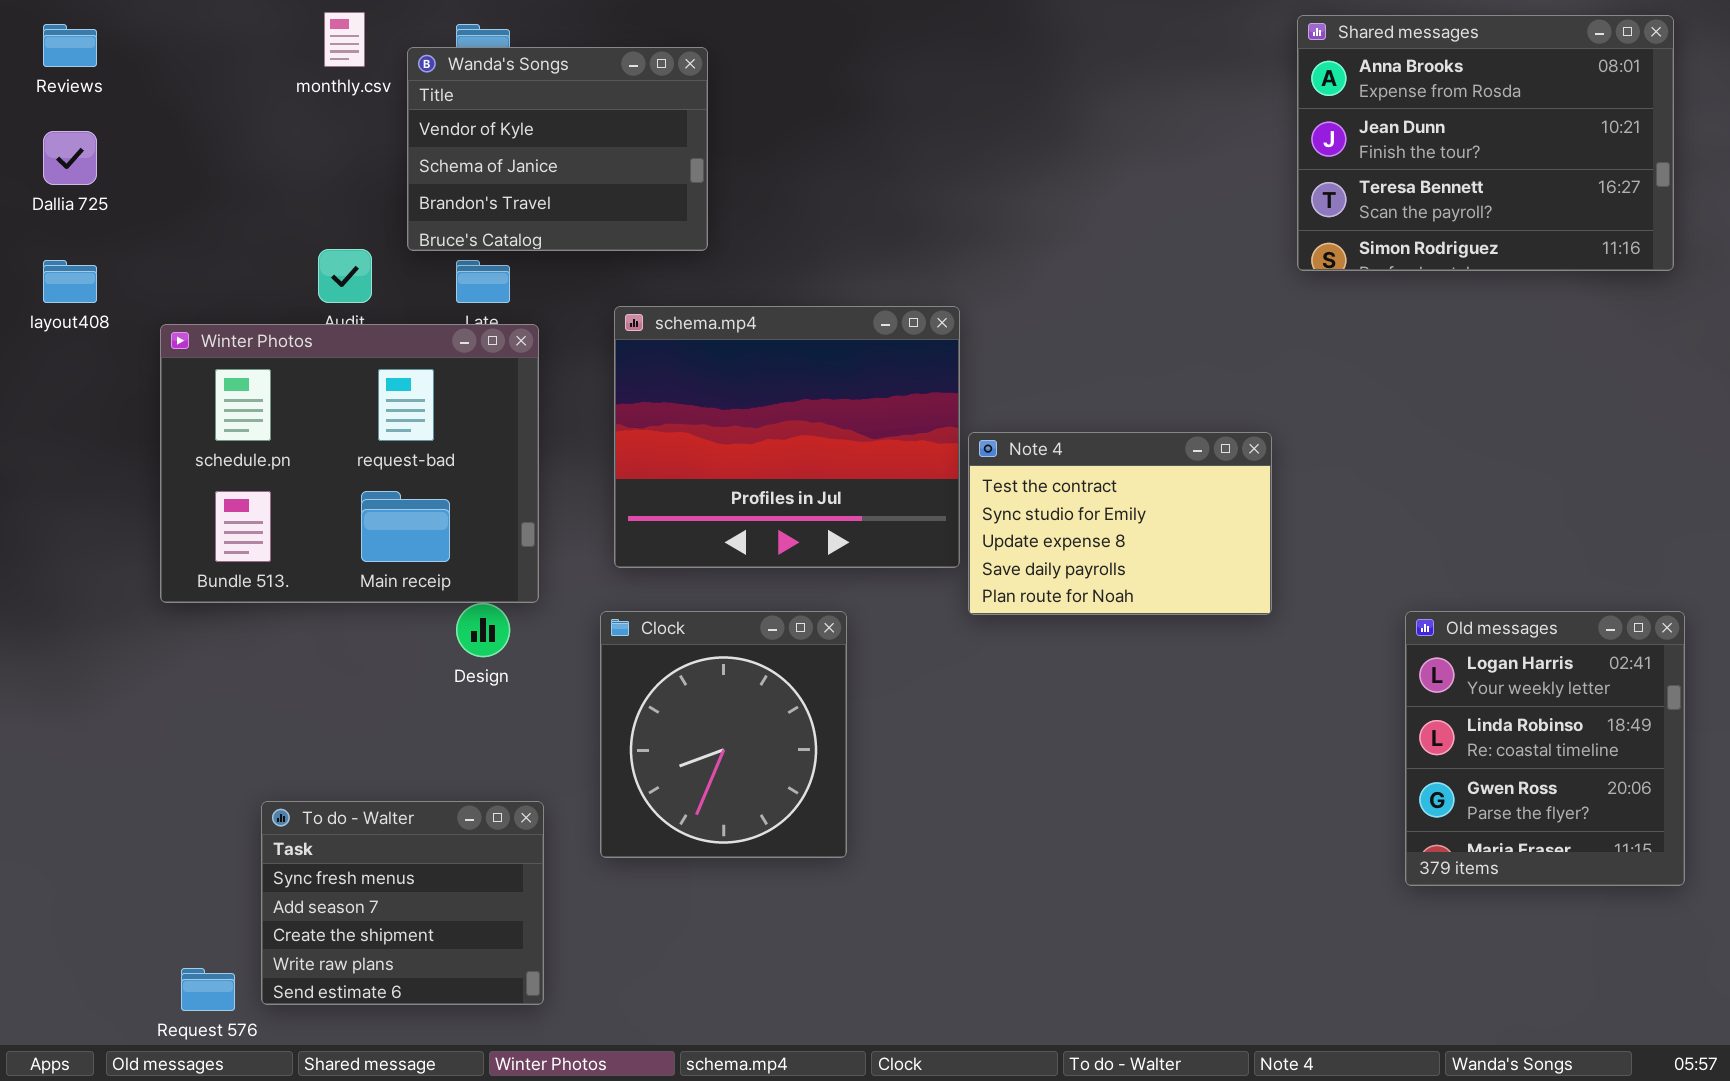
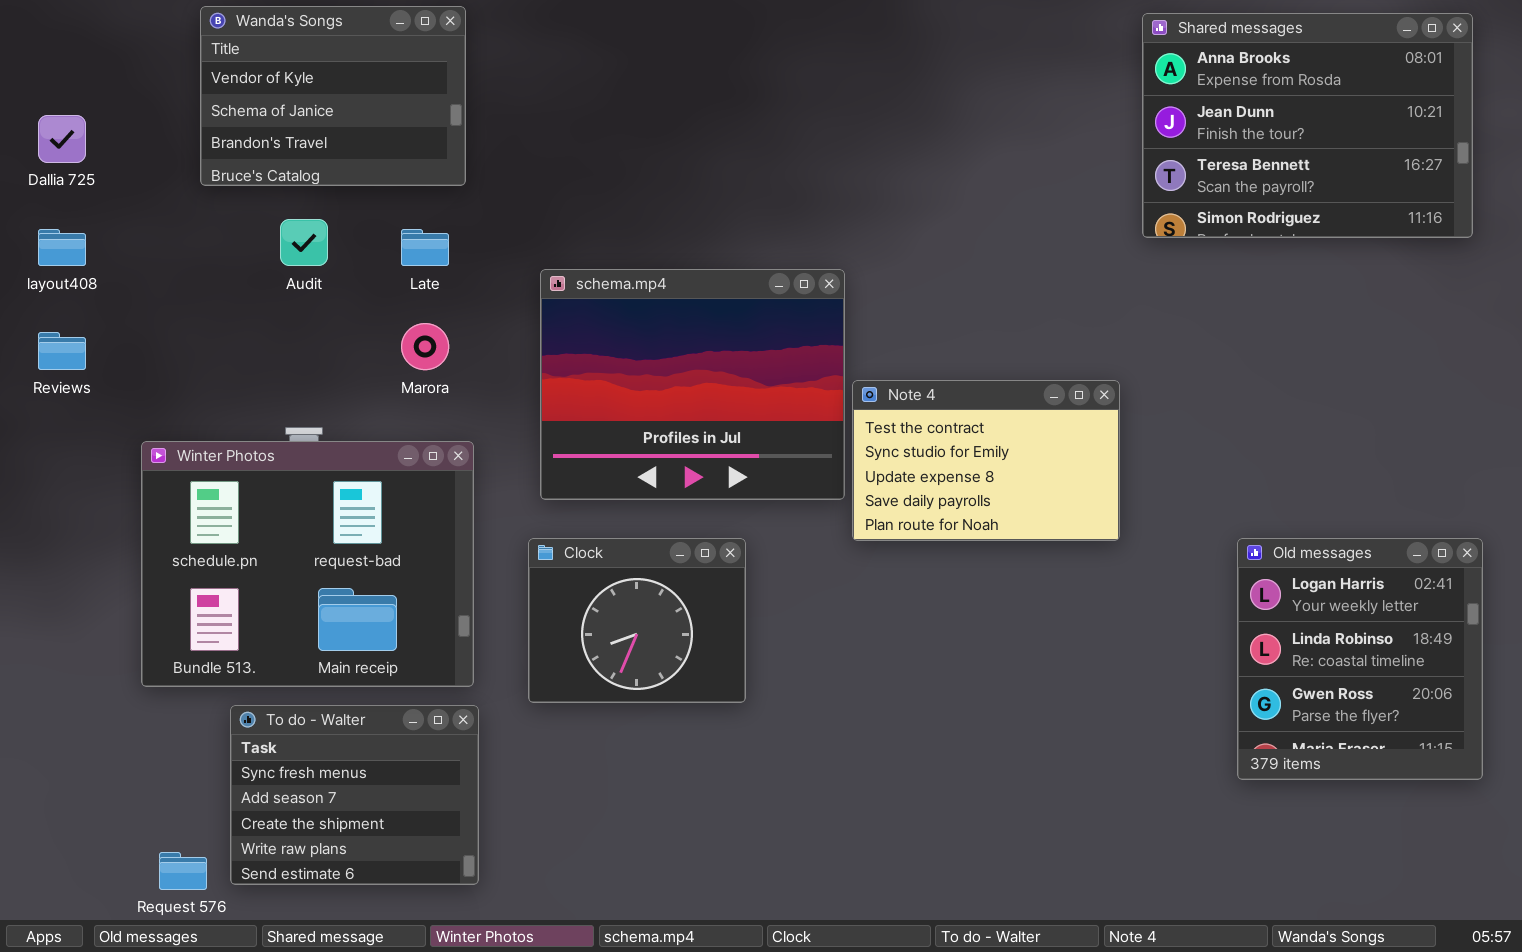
Reviews: [43,24,97,67] -> [38,332,86,370], moved
Wanda's Songs: [407,47,708,251] -> [200,6,466,186], moved
Winter Photos: [160,324,539,603] -> [141,441,474,687], moved
Clock: [600,611,847,858] -> [528,538,746,703], resized

